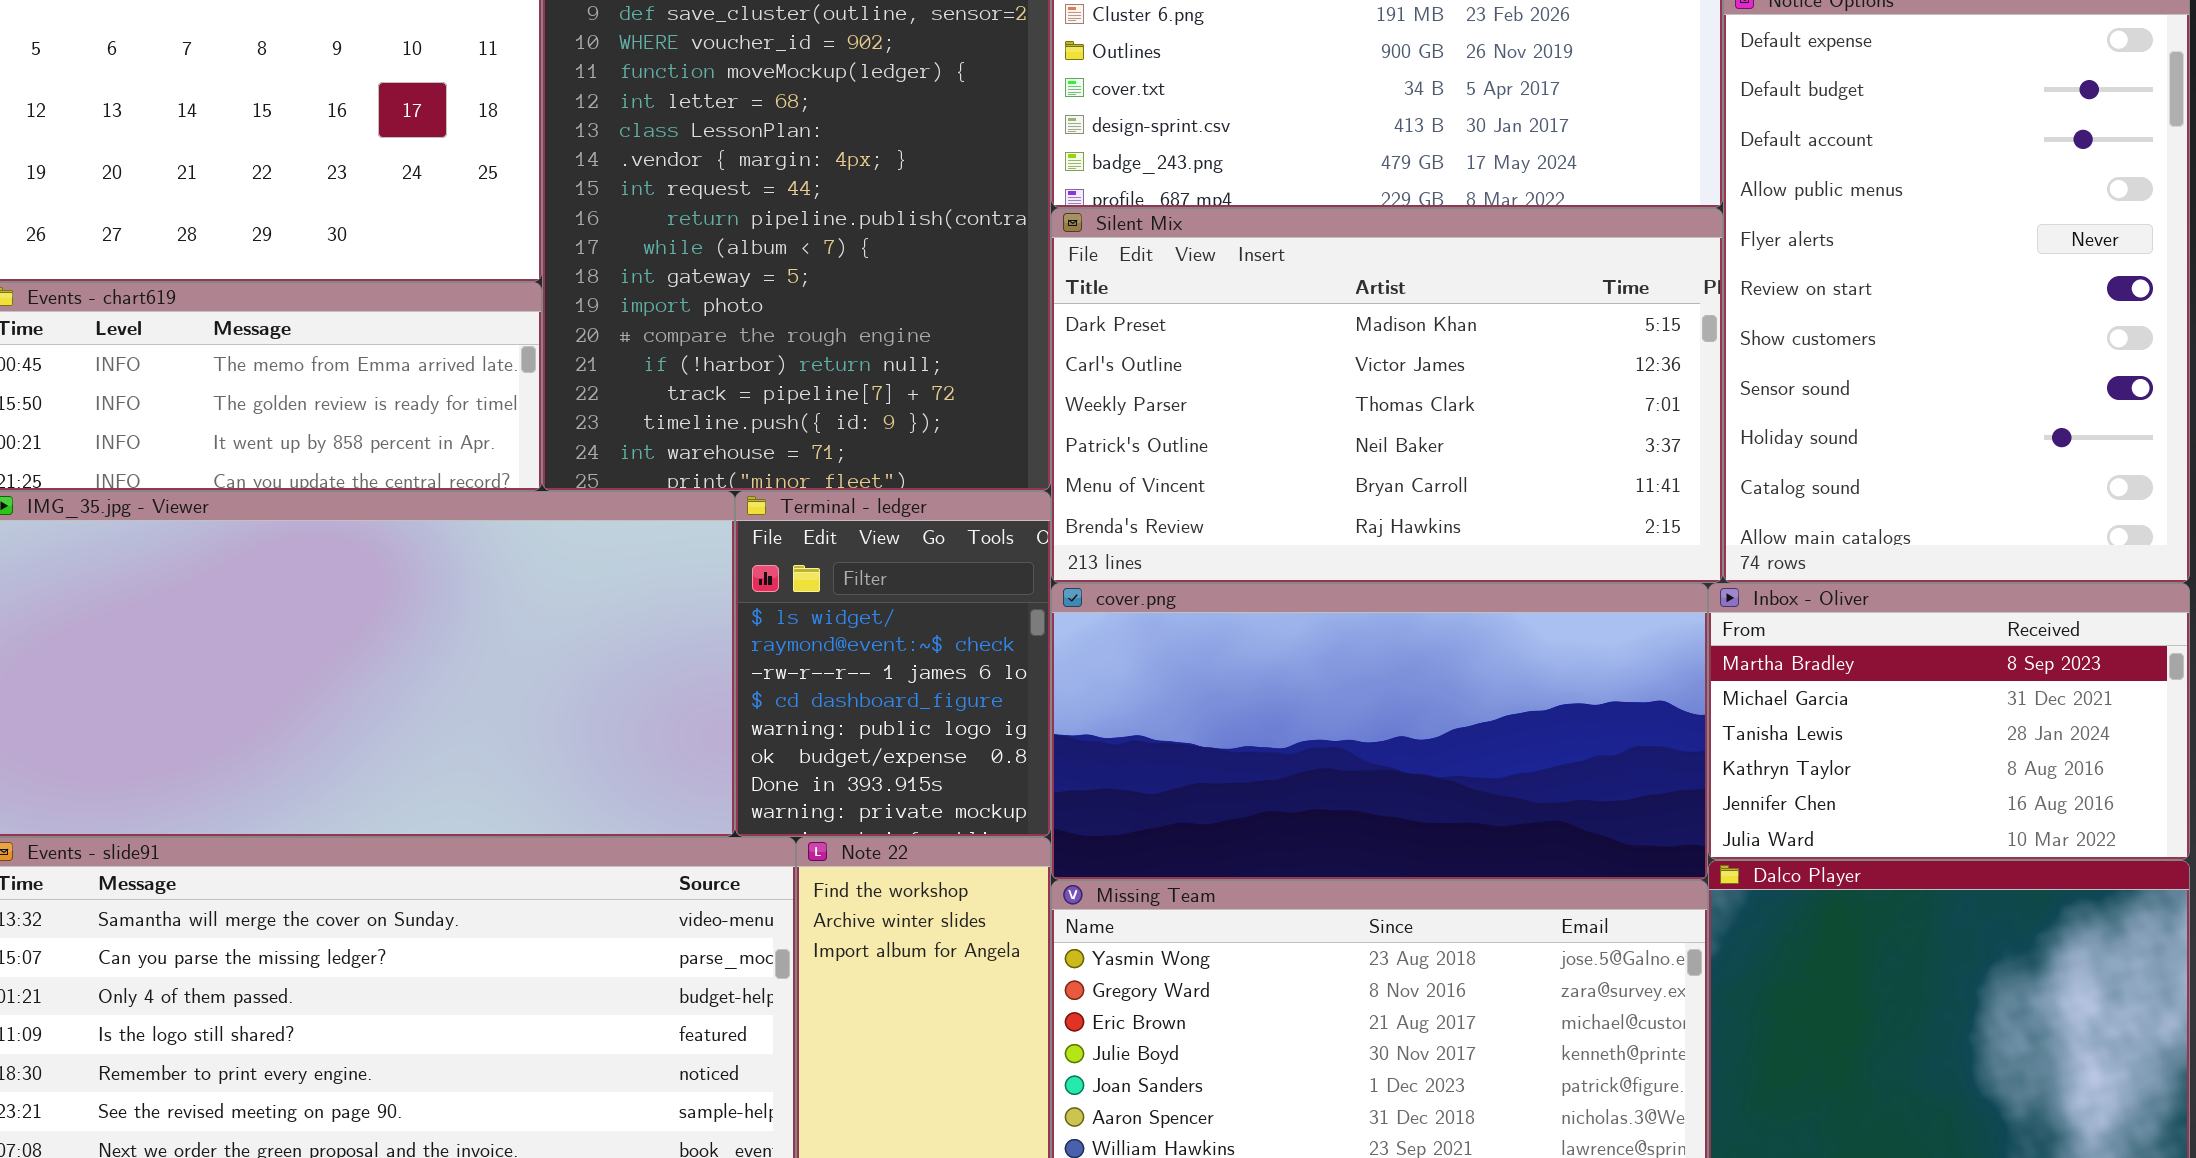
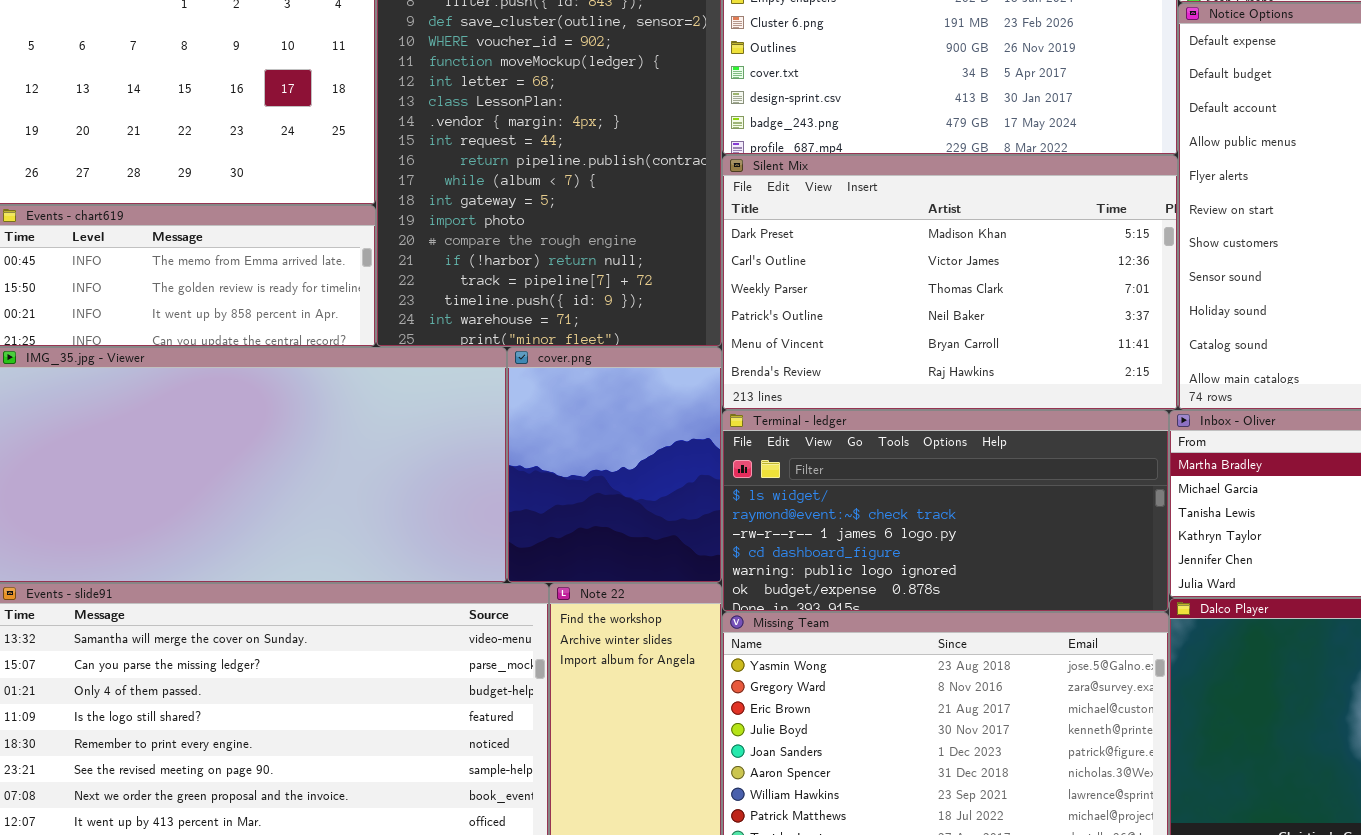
Terminal - ledger: [735,491,1051,837] -> [722,410,1169,612], moved, resized
cover.png: [1051,583,1708,880] -> [507,347,722,583], moved, resized

